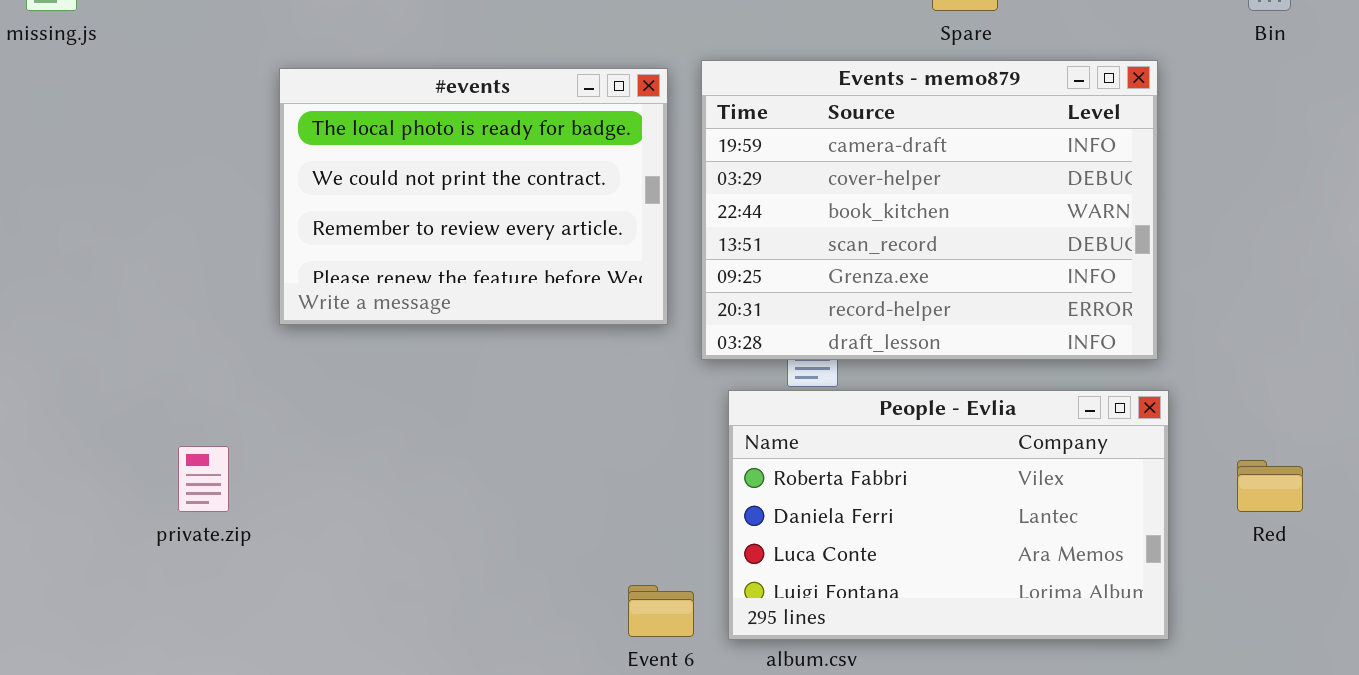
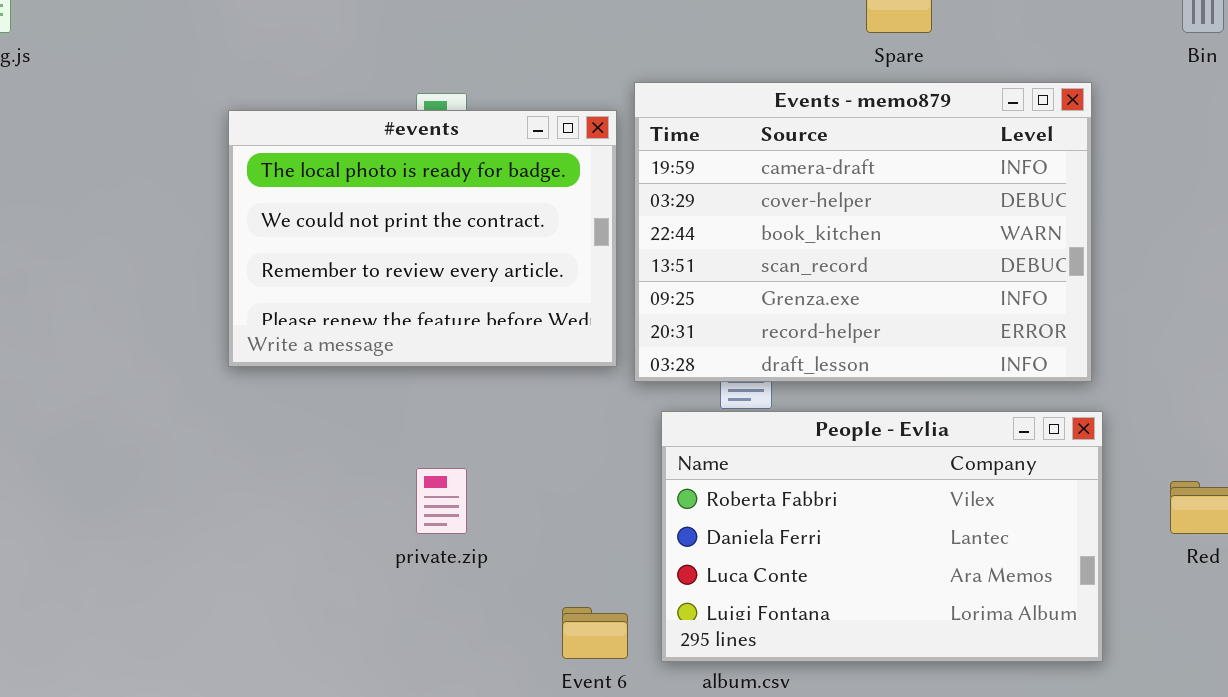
#events: [279,68,668,325] -> [228,110,617,367], moved
private.zip: [178,446,229,512] -> [416,468,467,534], moved

